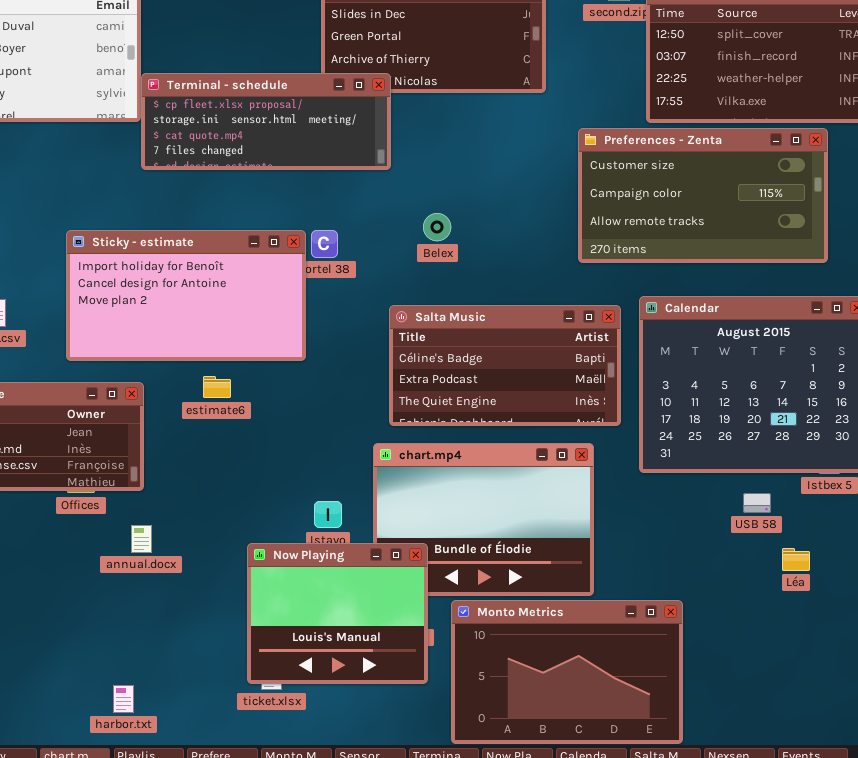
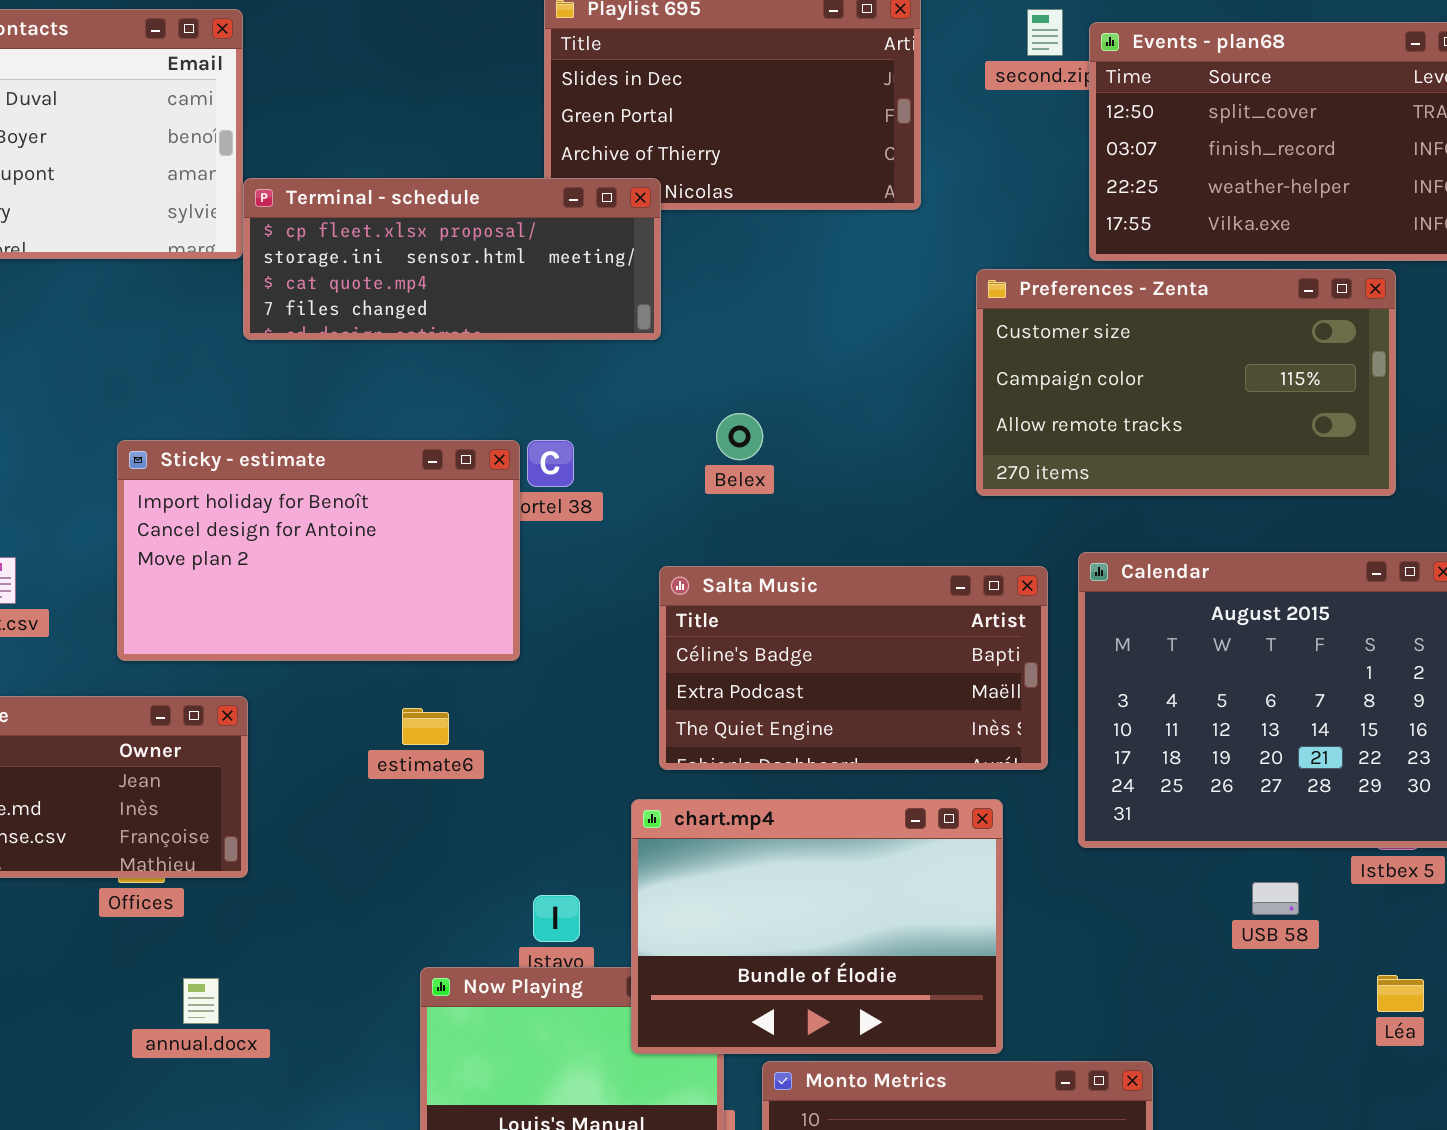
estimate6: [203,376,231,398] -> [402,708,449,745], moved
chart.mp4: [373,443,594,596] -> [631,799,1003,1054], raised
annual.docx: [131,525,152,553] -> [183,978,219,1024], moved
Léa: [782,548,810,571] -> [1377,975,1424,1012], moved

